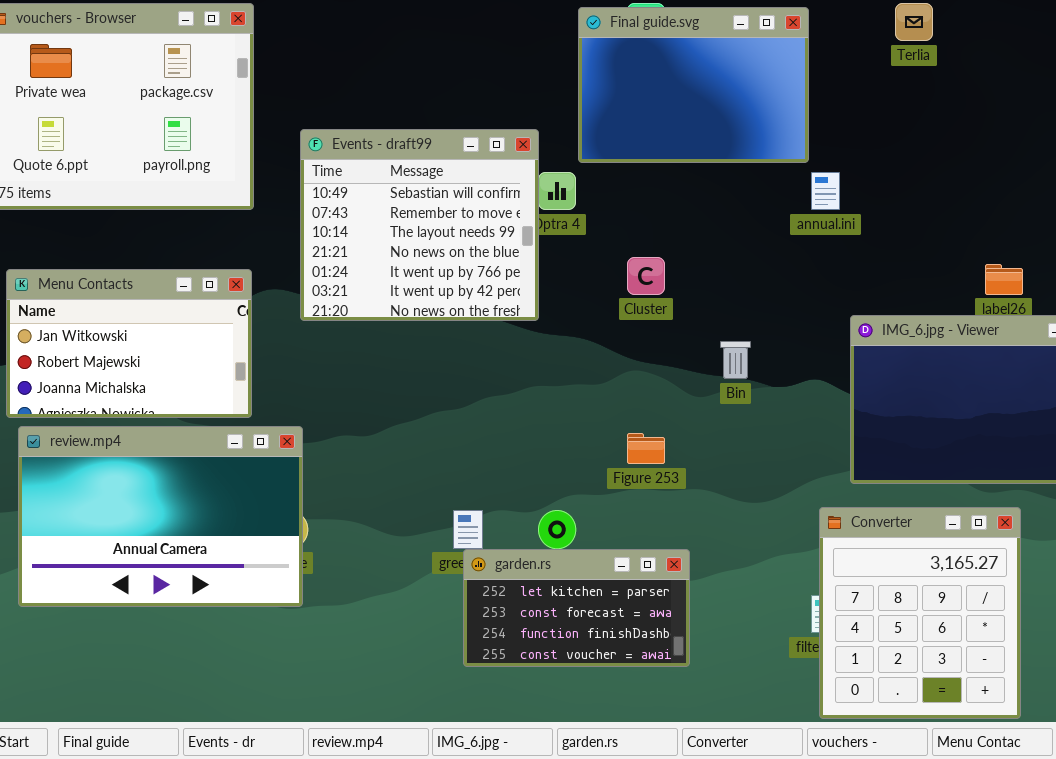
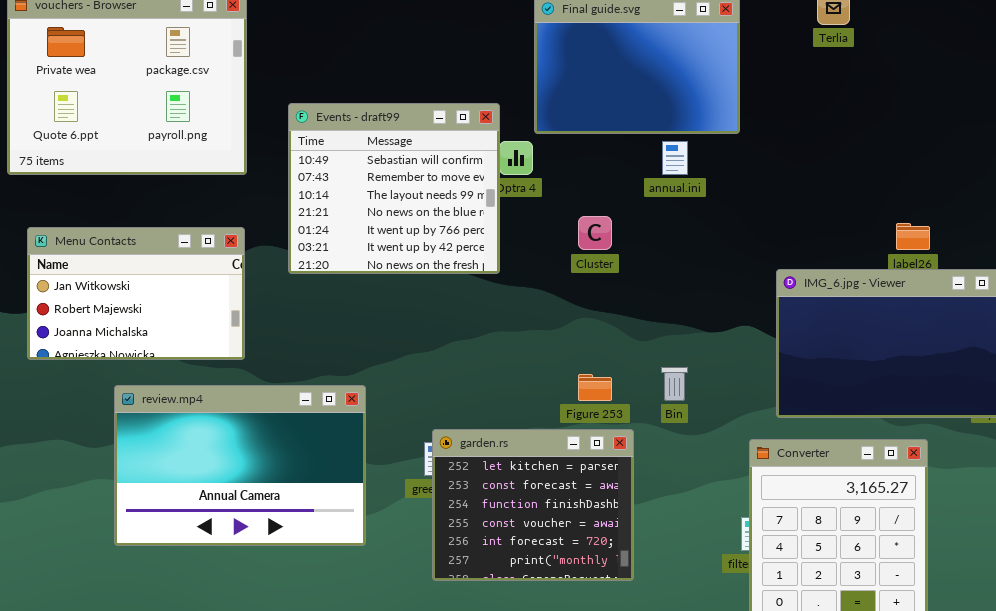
annual.ini: [811,172,840,210] -> [662,141,688,175], moved
Bin: [720,341,751,379] -> [661,367,688,401], moved
review.mp4: [18,426,303,607] -> [114,385,366,546], moved
garden.rs: [463,549,690,667] -> [432,429,634,581], resized

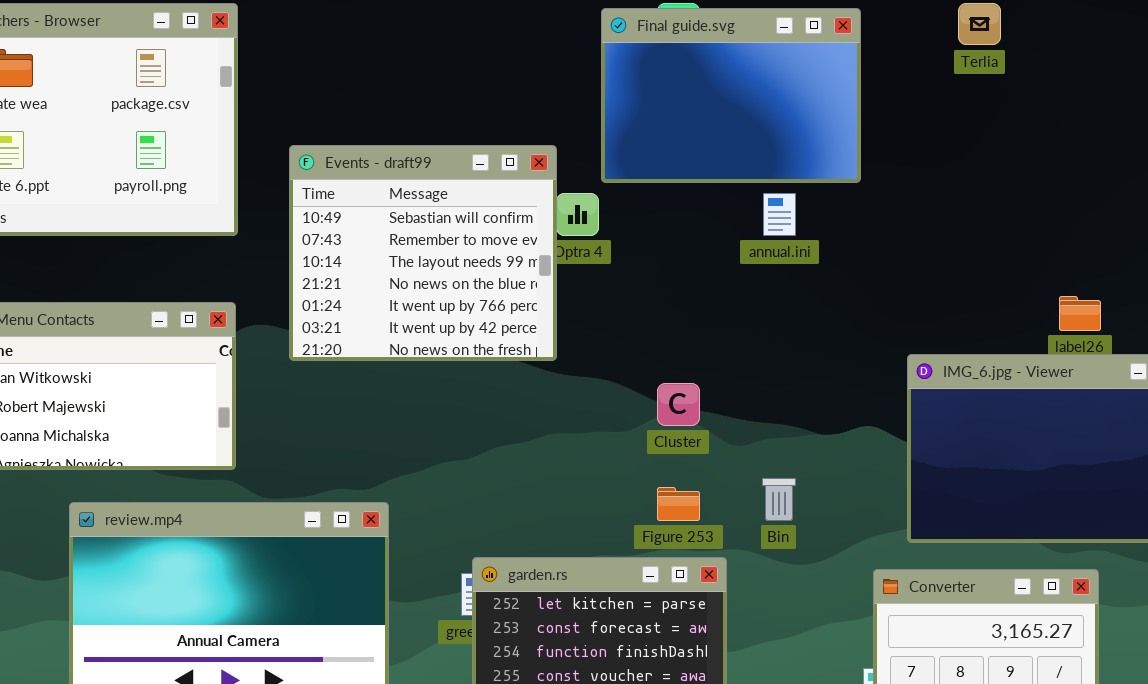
Cluster: [578,216,612,250] -> [657,383,700,426], moved

